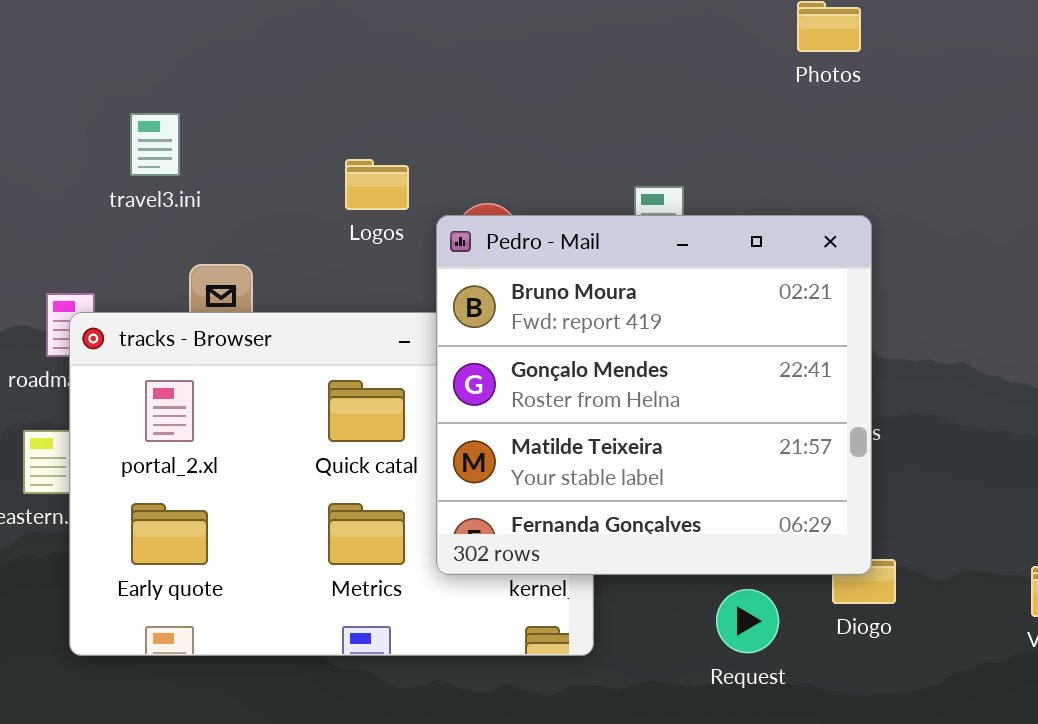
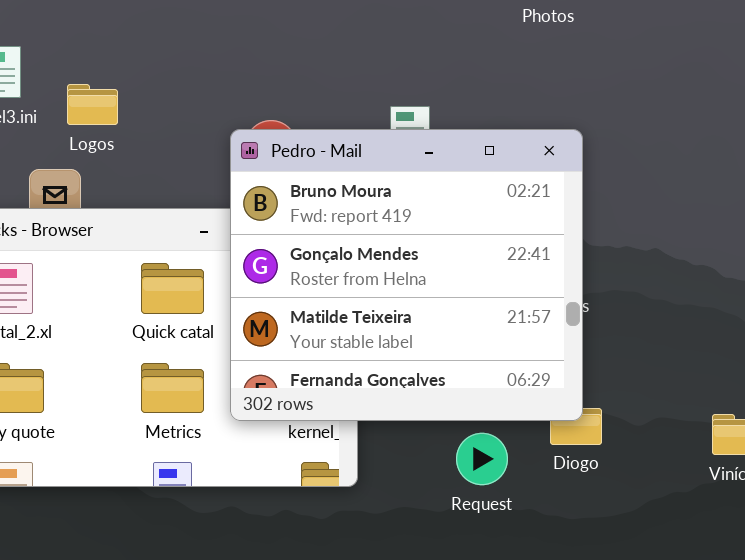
Logos: [345,159,409,210] -> [67,84,118,125], moved

